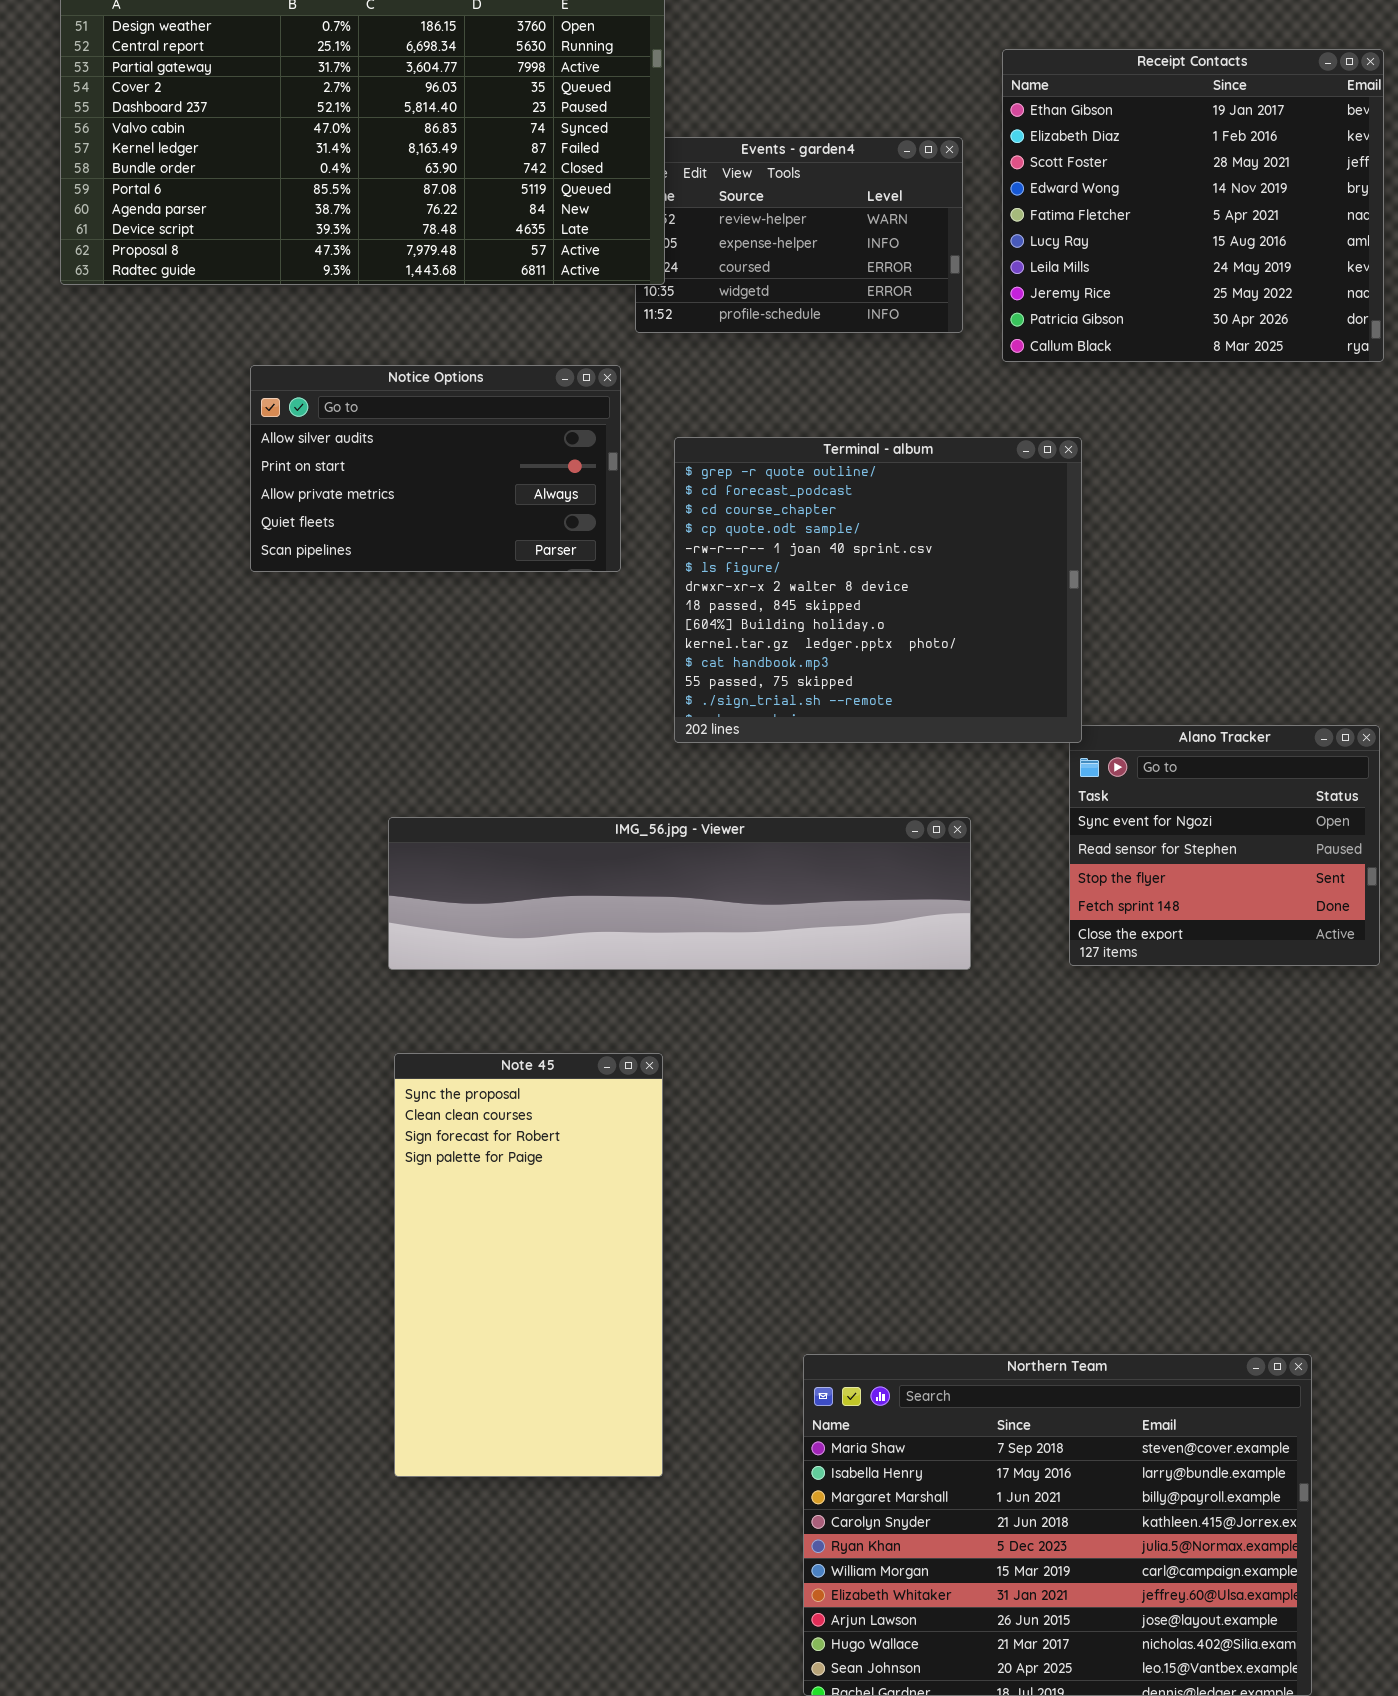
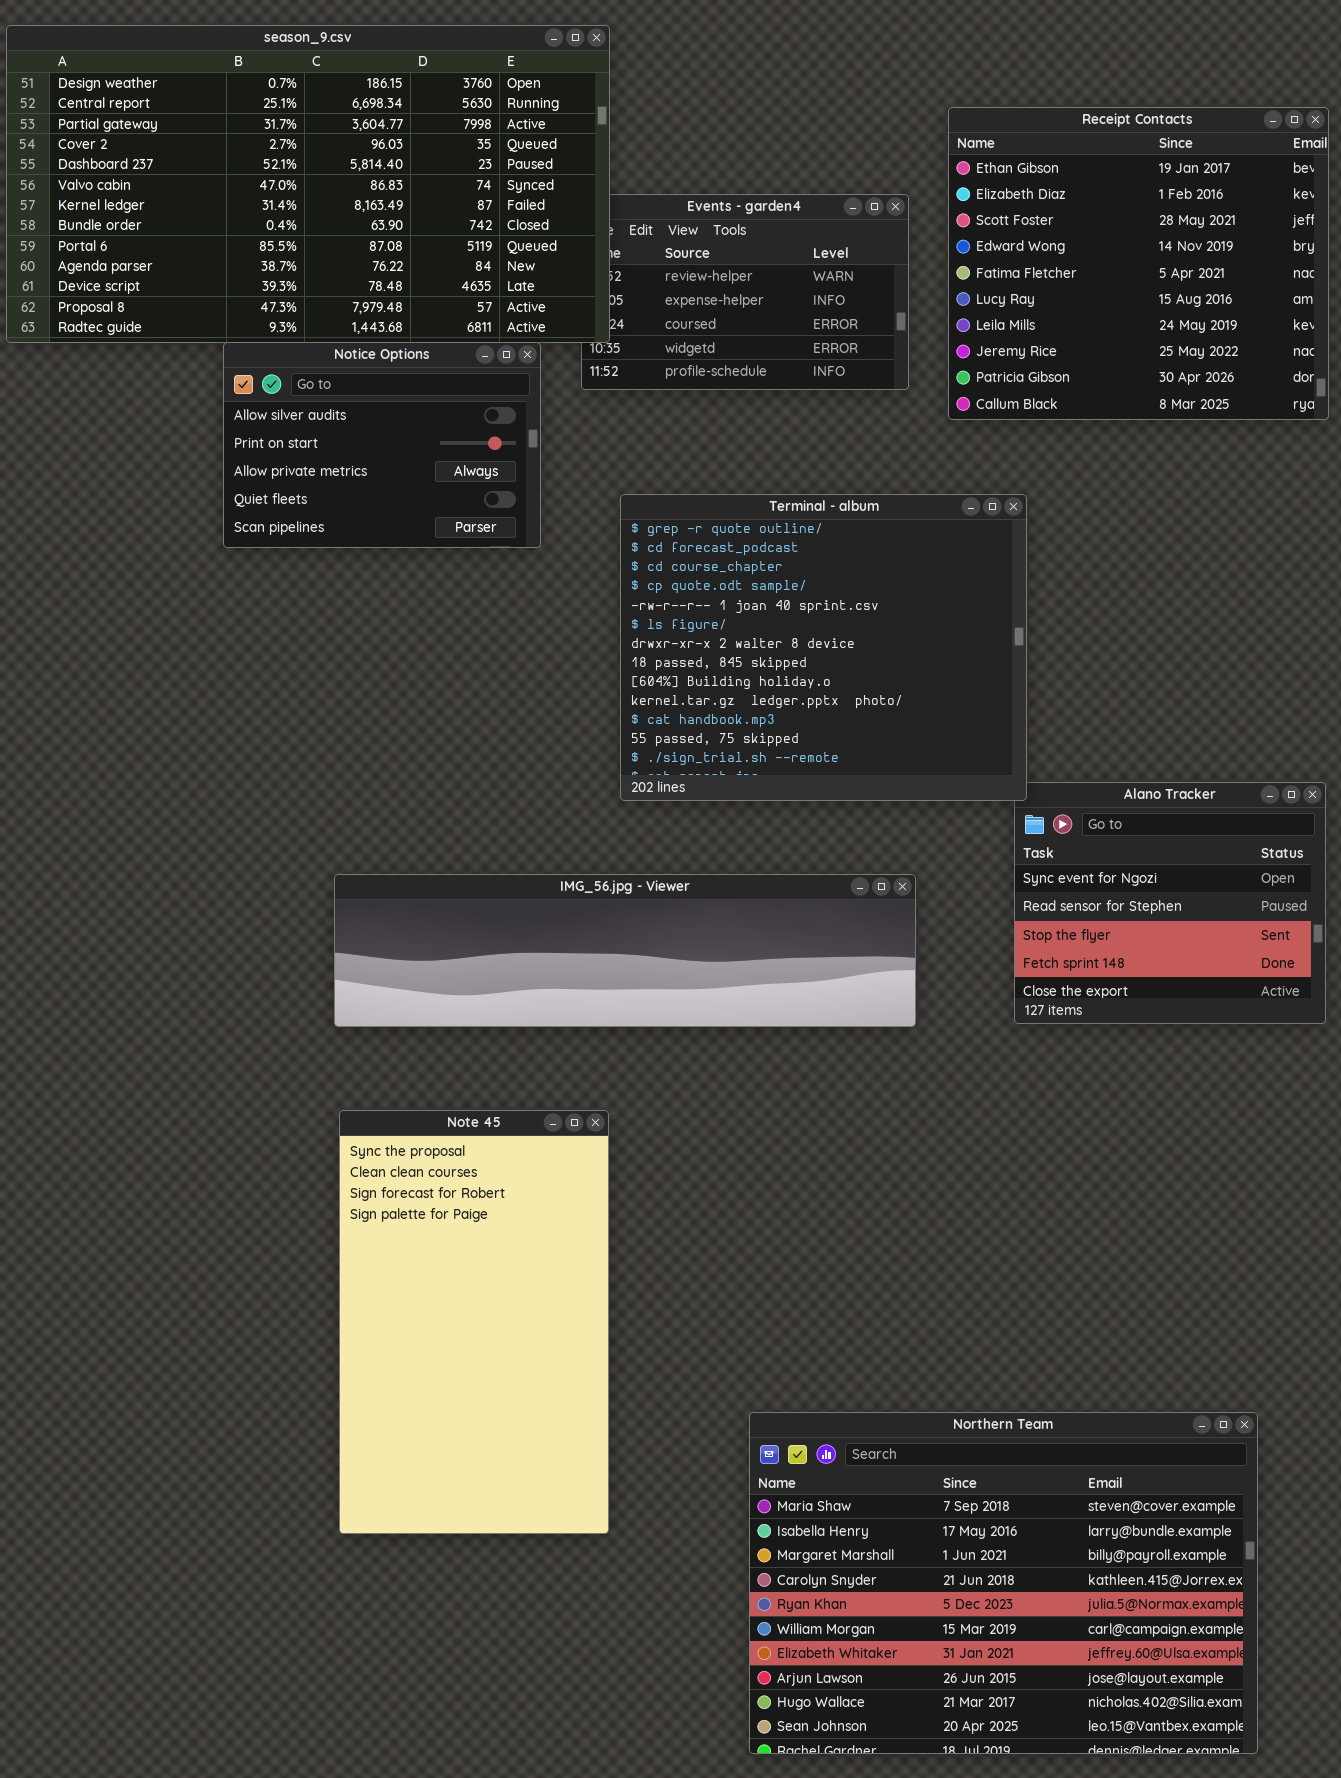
Notice Options: [250,365,621,572] -> [223,342,541,548], moved, resized

